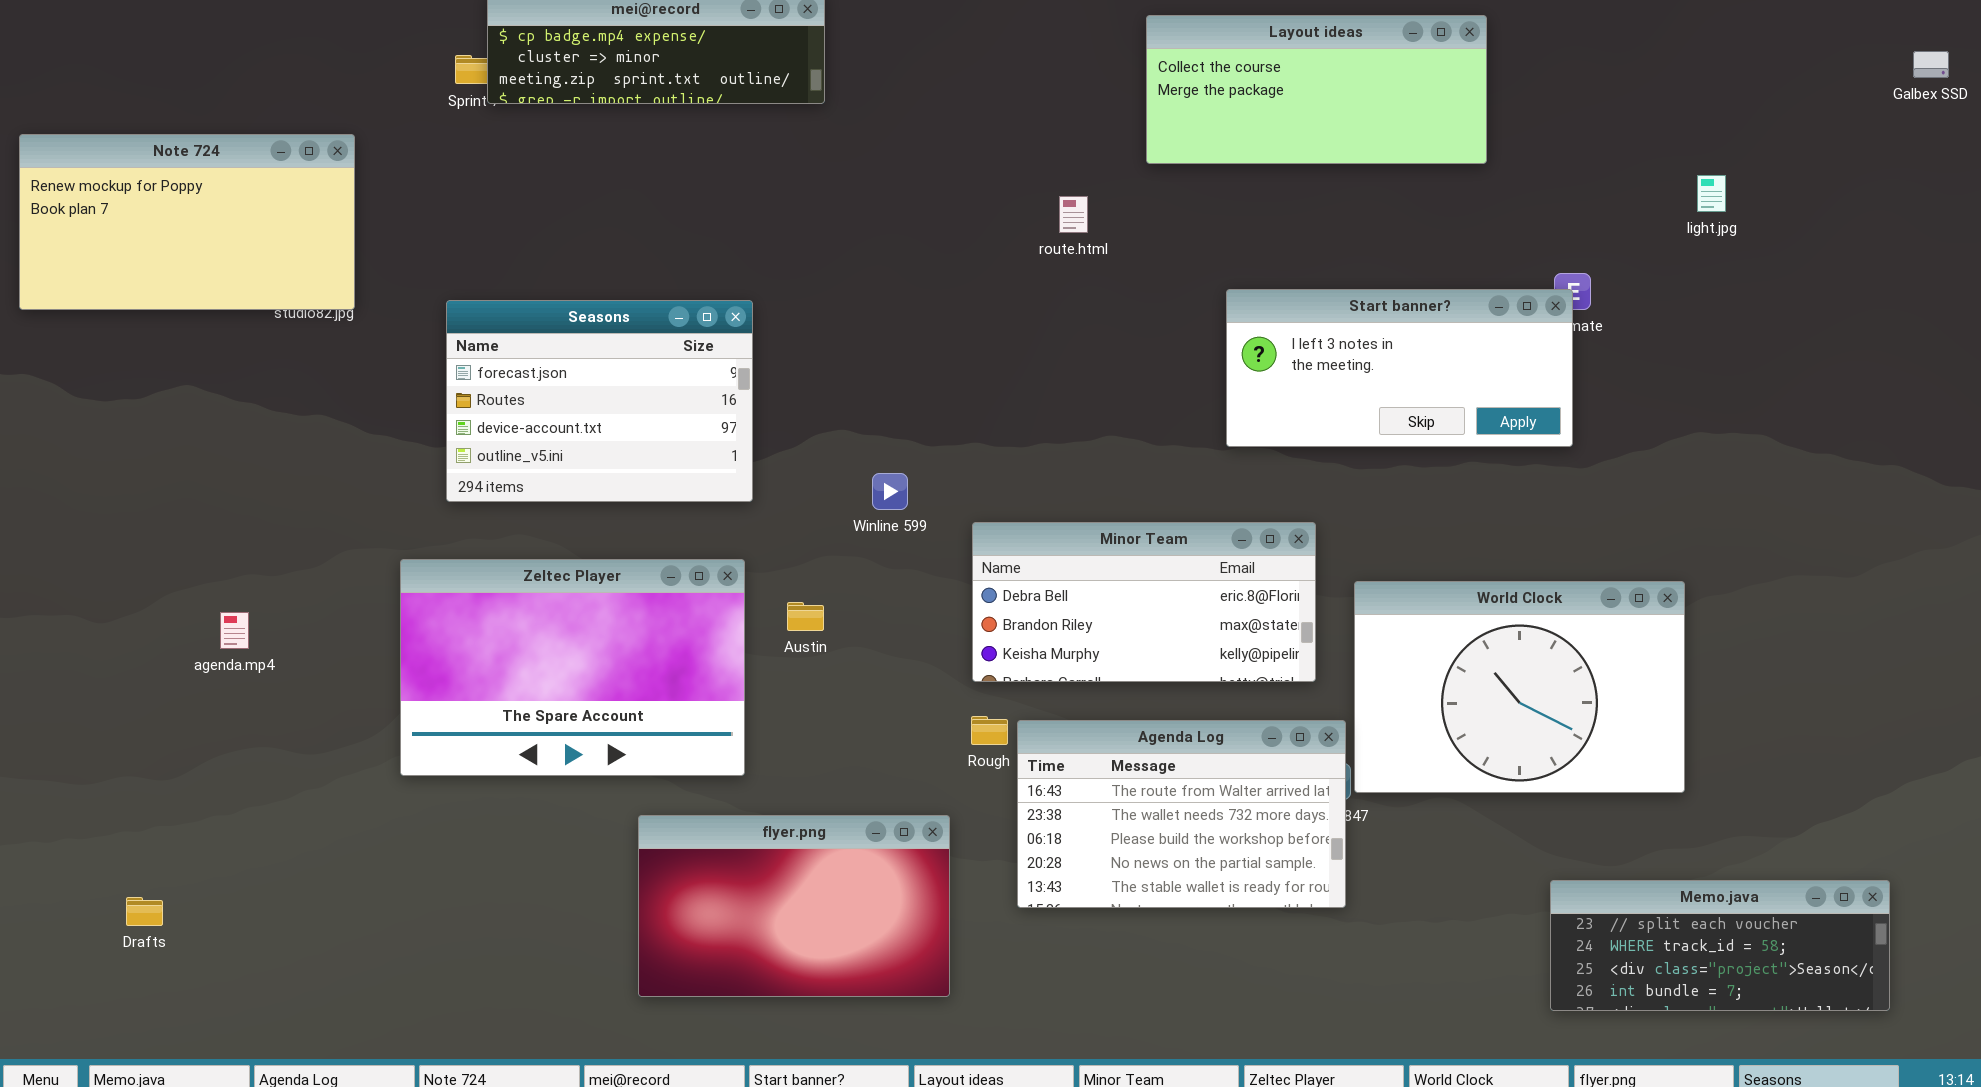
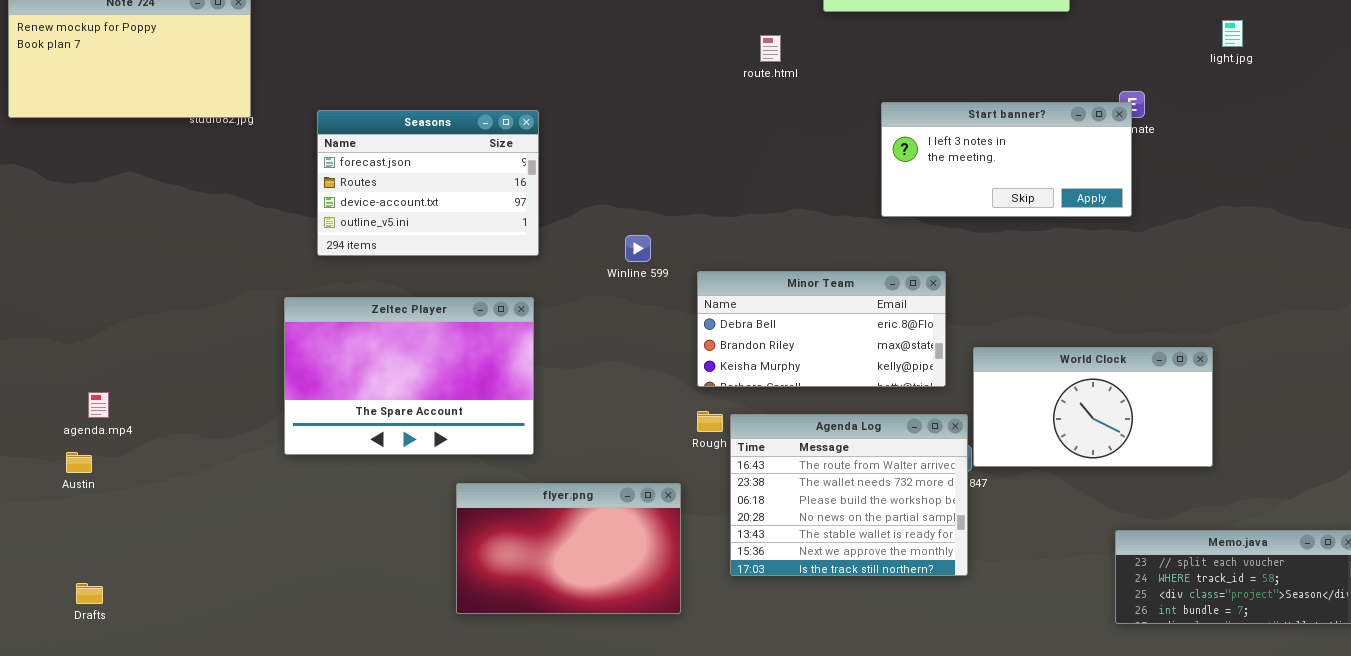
World Clock: [1354,581,1685,793] -> [973,347,1213,467], resized
Austin: [787,602,824,631] -> [66,452,92,473], moved
agenda.mp4: [220,612,249,649] -> [88,392,109,418], moved
Agenda Log: [1017,720,1346,908] -> [730,414,968,576], resized
Drafts: [126,897,163,926] -> [76,583,103,604], moved

